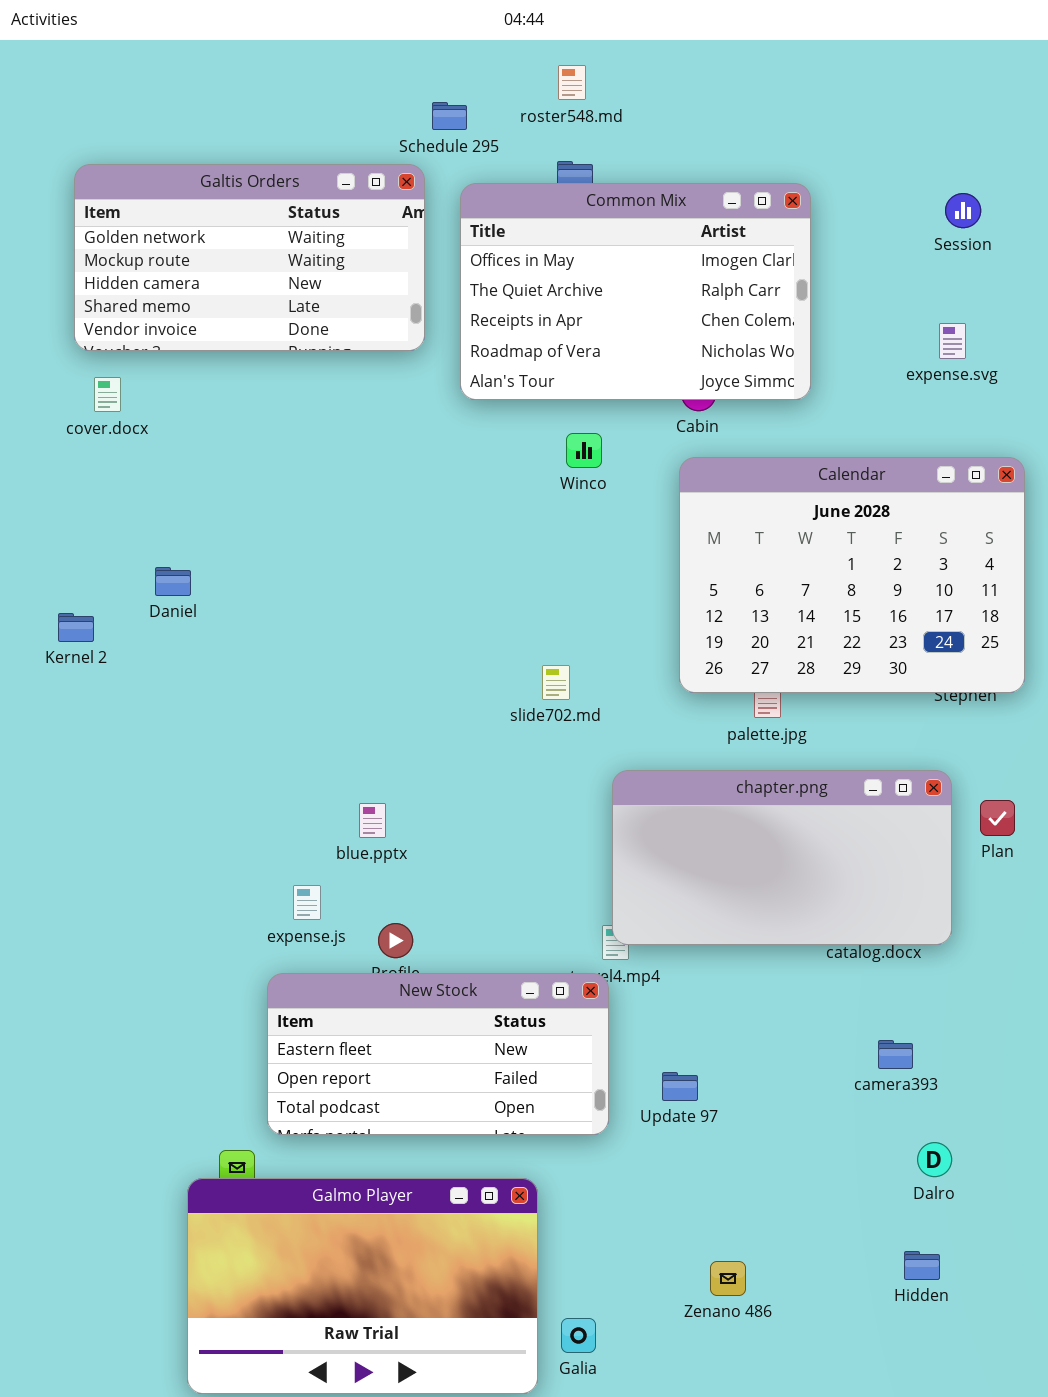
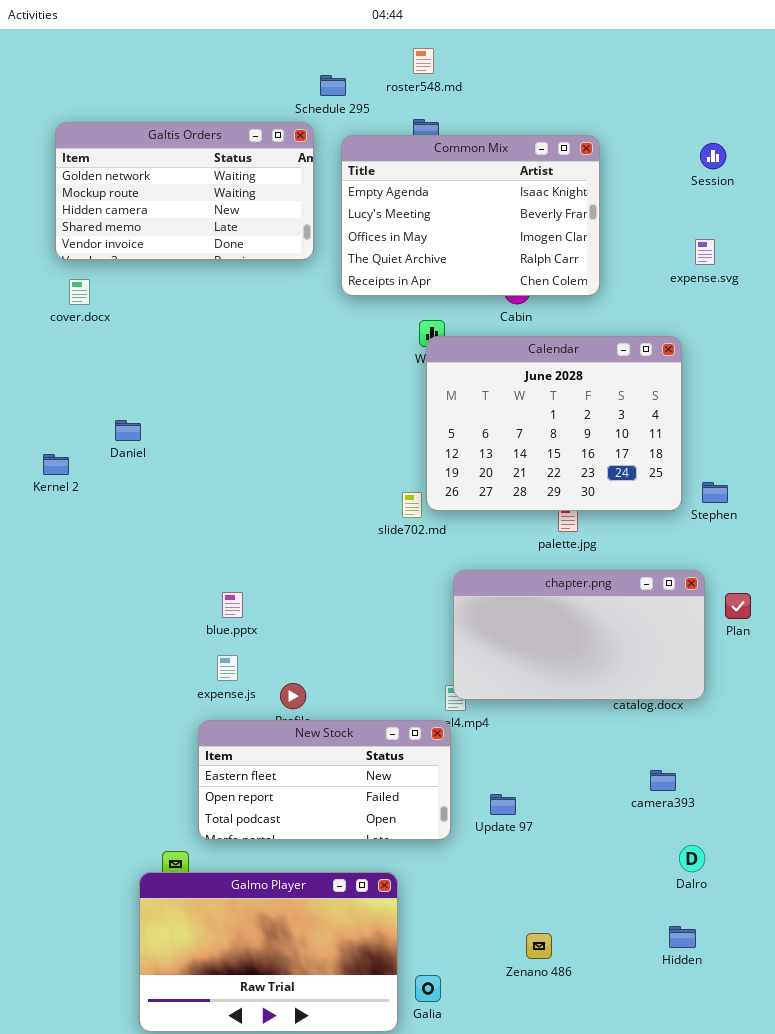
Common Mix: [460,183,811,400] -> [341,135,600,296], scrolled up 2 rows
Calendar: [679,457,1025,693] -> [426,336,682,511], moved
blue.pptx: [359,803,386,838] -> [222,592,243,618], moved

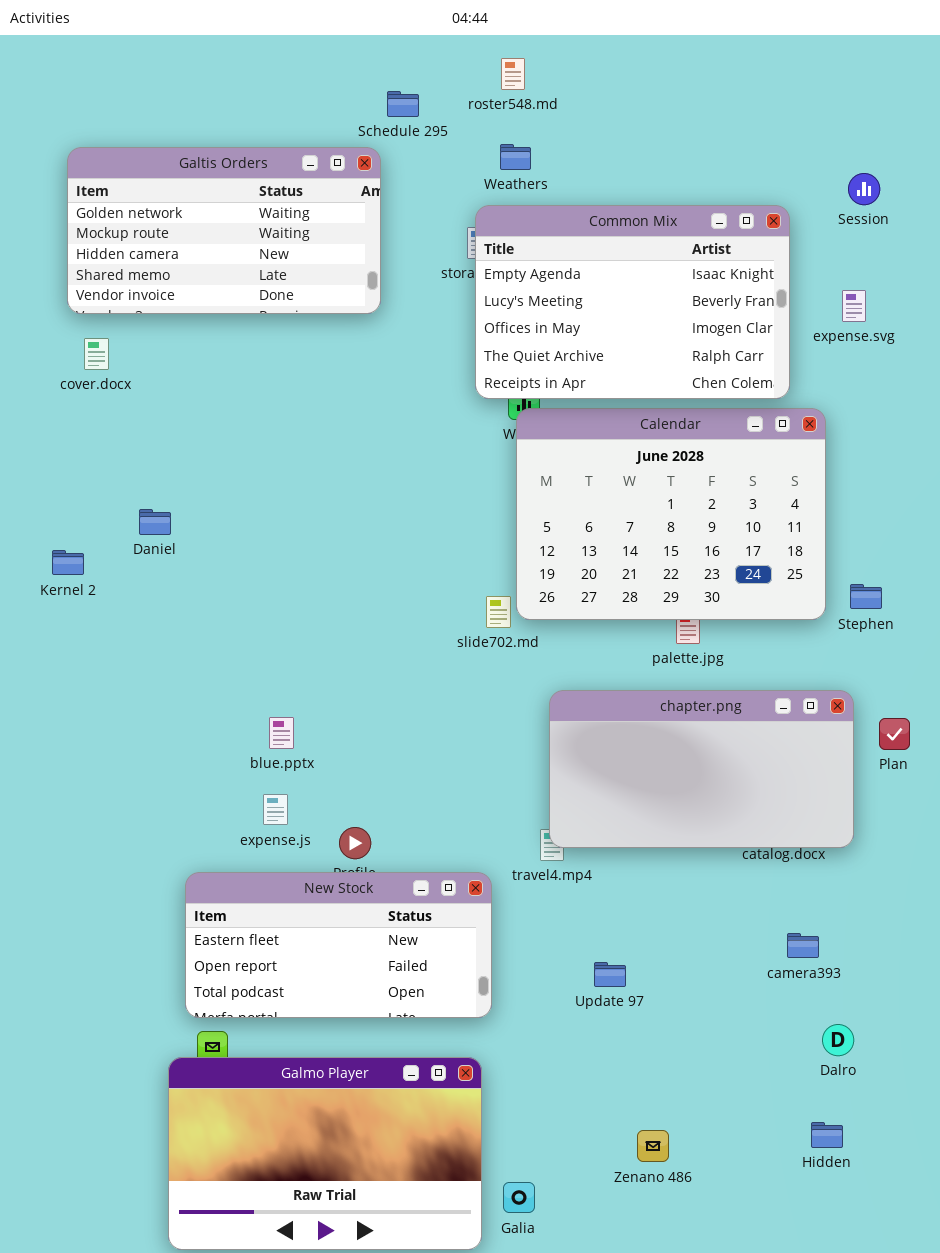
Common Mix: [341,135,600,296] -> [475,205,790,399], moved
New Stock: [198,720,451,840] -> [185,872,492,1018], moved

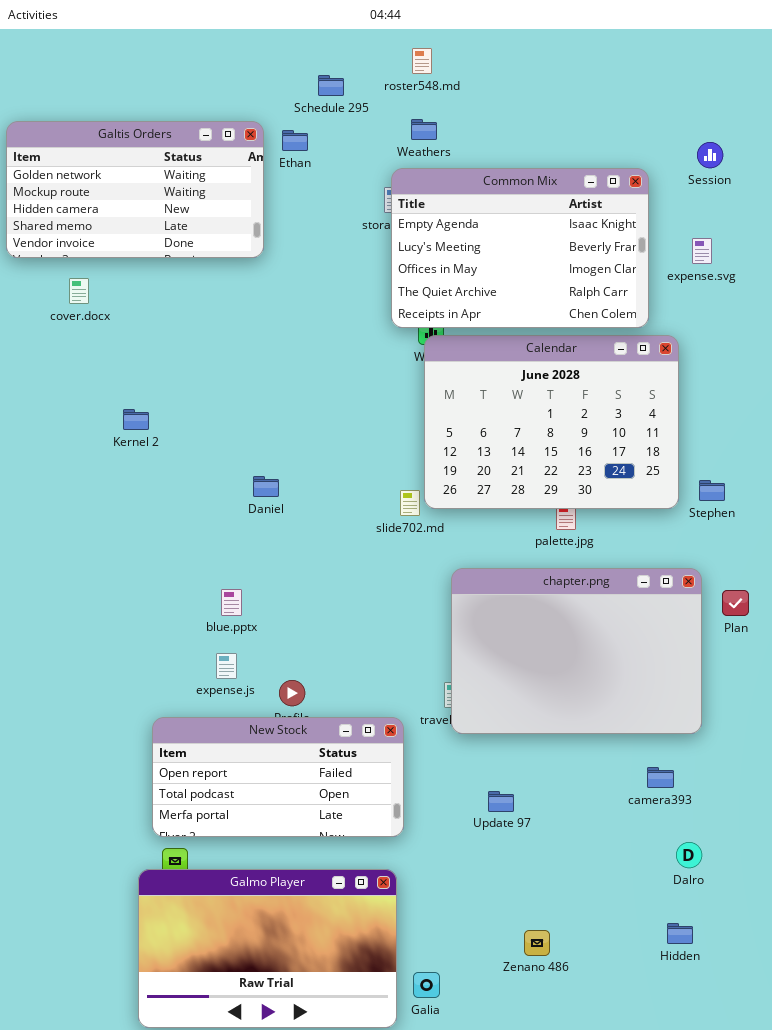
Galtis Orders: [67,147,381,314] -> [6,121,264,258], moved
Daniel: [139,509,171,535] -> [253,476,279,497], moved
Kernel 2: [52,550,84,575] -> [123,409,149,430], moved
chapter.png: [549,690,854,848] -> [451,568,702,734], resized
New Stock: [185,872,492,1018] -> [152,717,404,837], scrolled down 1 row

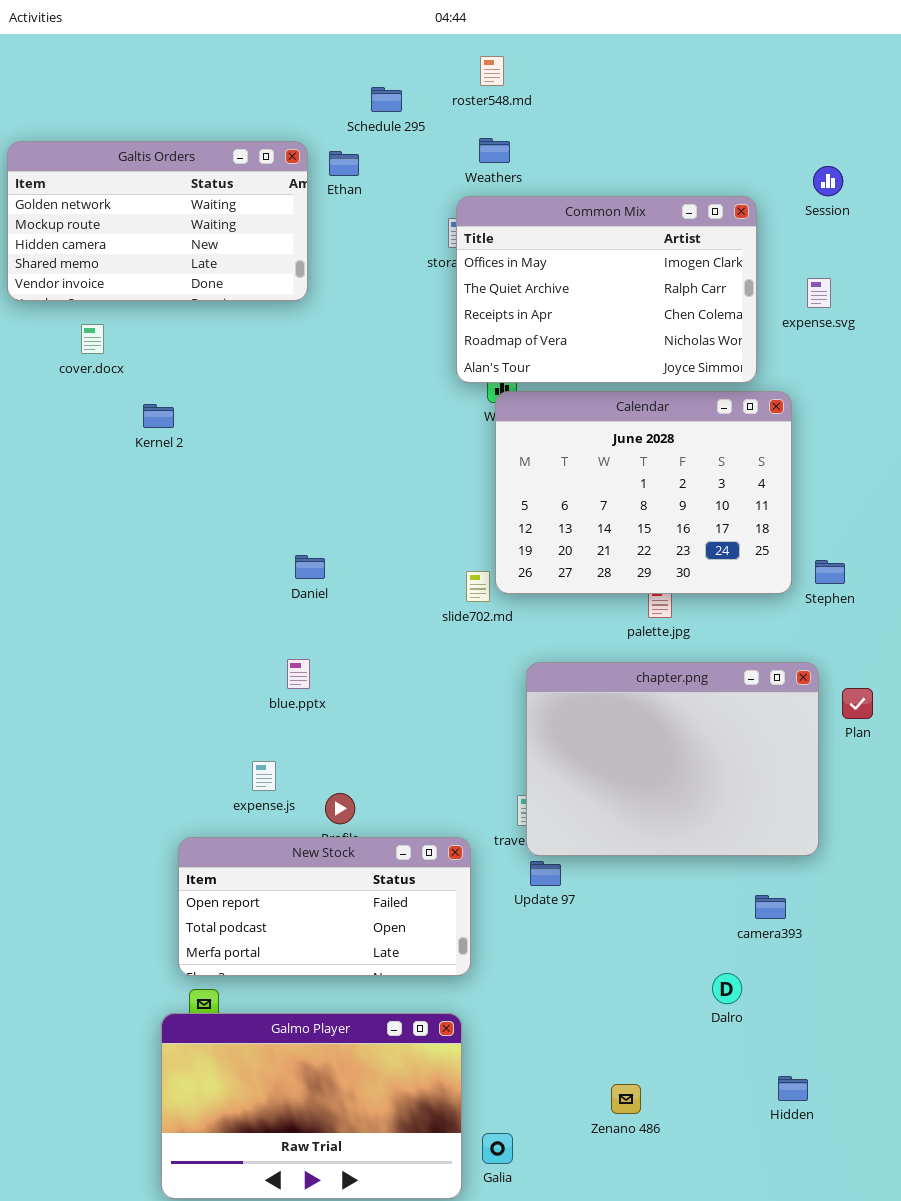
Common Mix: [391,168,649,328] -> [456,196,757,383], scrolled down 2 rows
Kernel 2: [123,409,149,430] -> [143,404,174,428], moved
blue.pptx: [221,589,242,616] -> [287,659,310,689], moved
Update 97: [488,791,514,812] -> [530,861,561,886], moved
Dalro: [676,842,702,868] -> [712,973,742,1004], moved

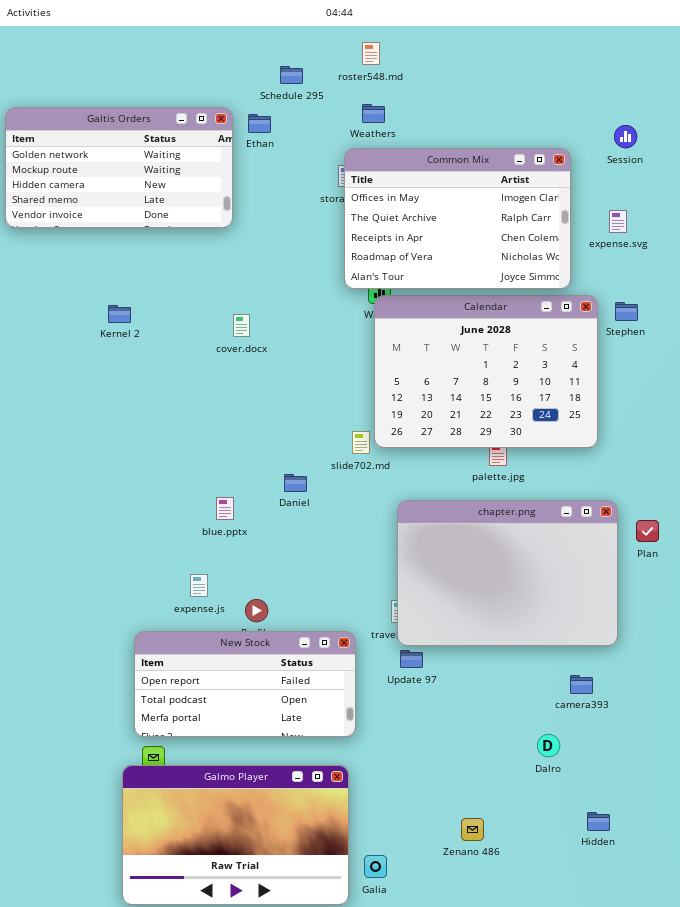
cover.docx: [81,324,104,354] -> [233,314,250,337], moved
Daniel: [295,555,325,579] -> [284,474,307,492], moved
Stephen: [815,560,845,584] -> [615,302,638,321], moved

